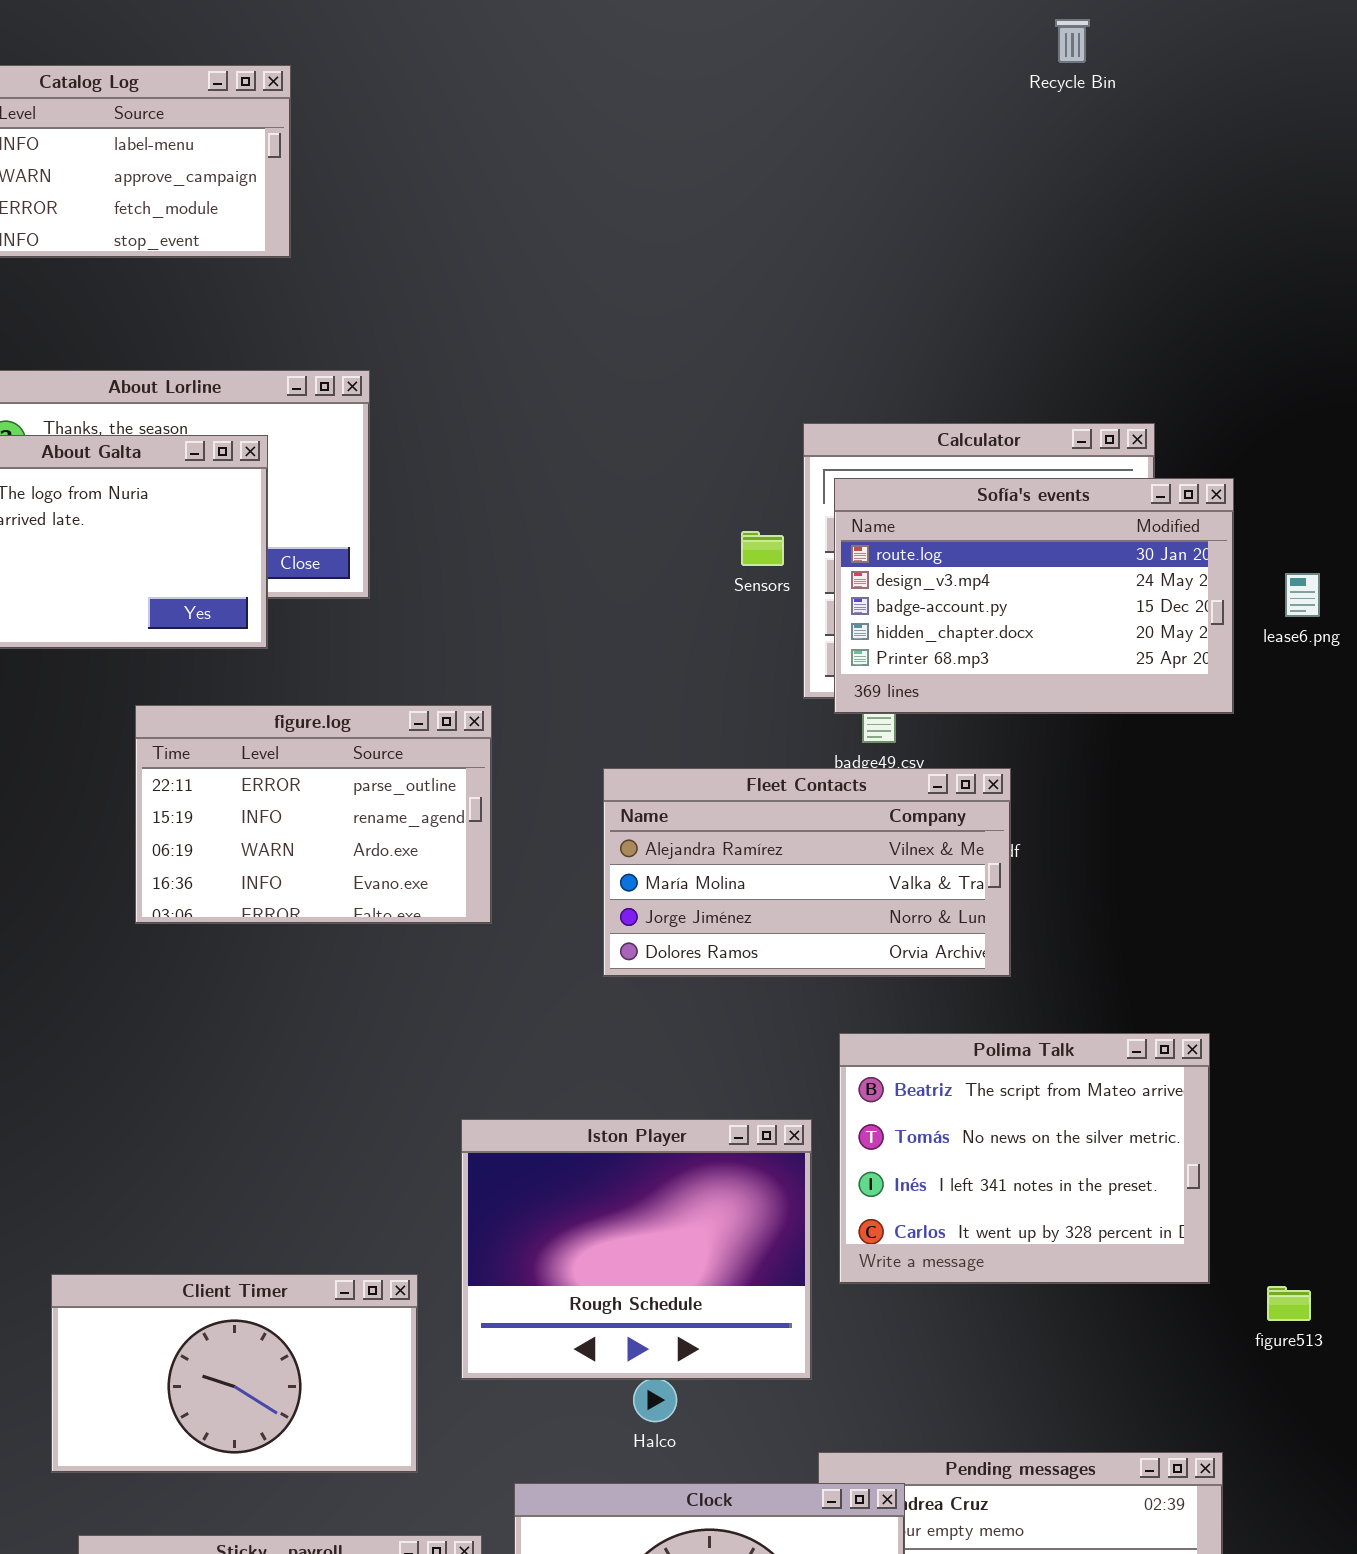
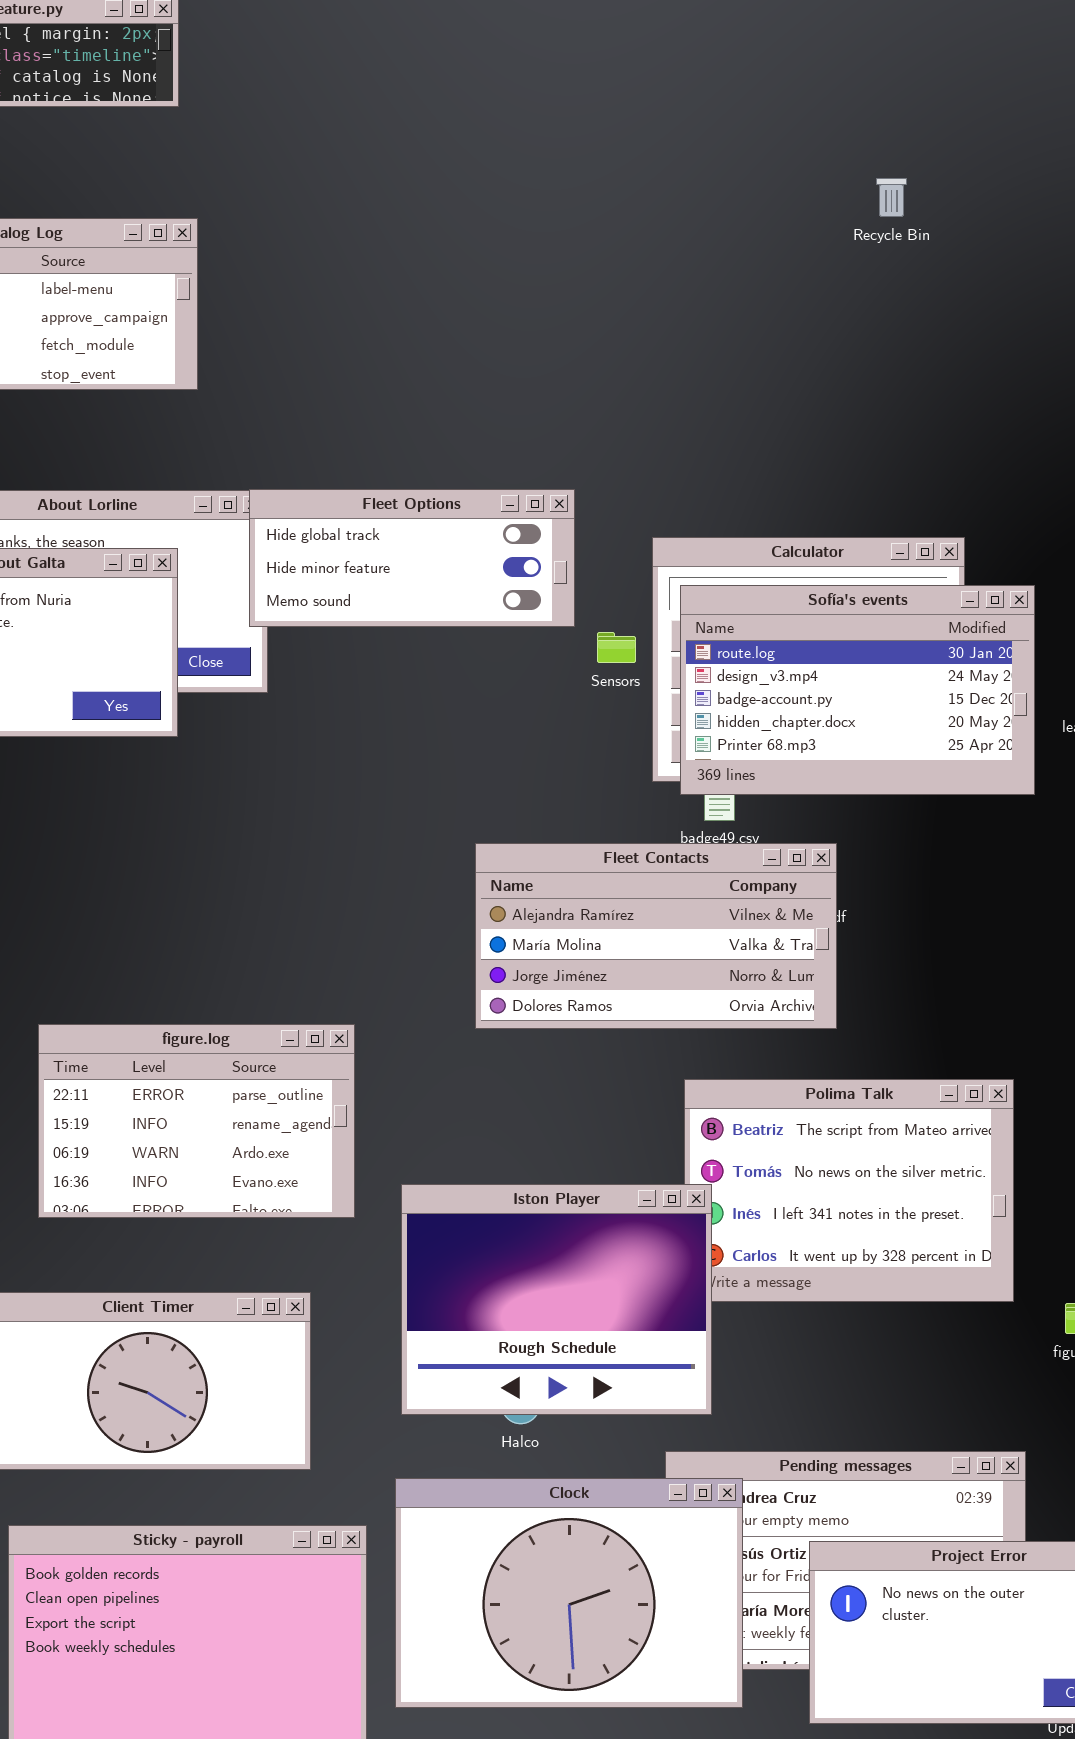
Fleet Options: none -> [249,489,575,627], opened
figure.log: [135,705,492,924] -> [38,1024,355,1218], moved
Iston Player: [461,1119,812,1380] -> [401,1184,712,1415], moved

